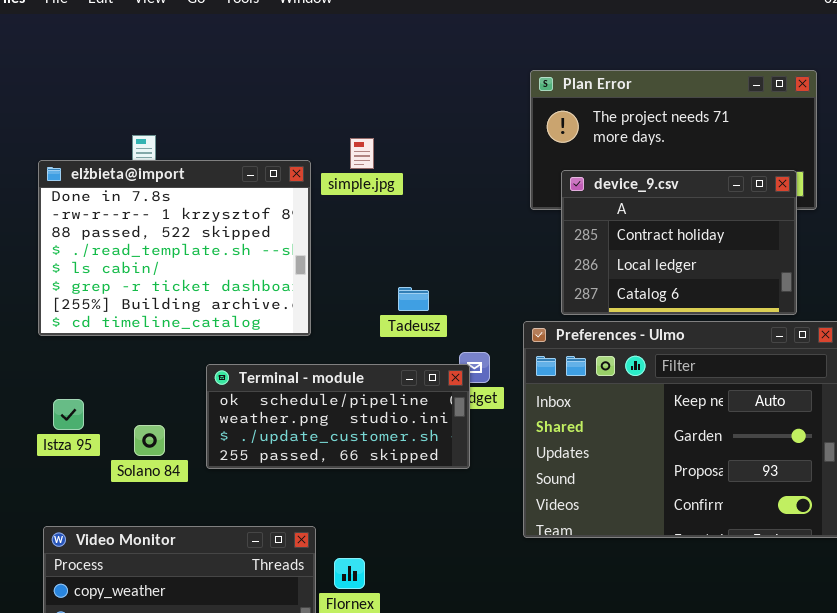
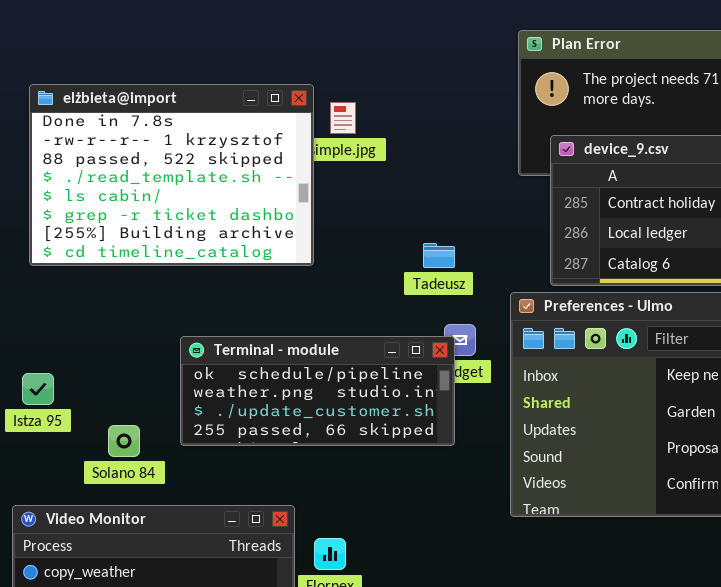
elżbieta@import: [38,160,311,336] -> [29,84,314,266], moved
Tadeusz: [398,287,429,311] -> [423,243,455,268], moved
Solano 84: [134,425,165,456] -> [108,425,140,457], moved

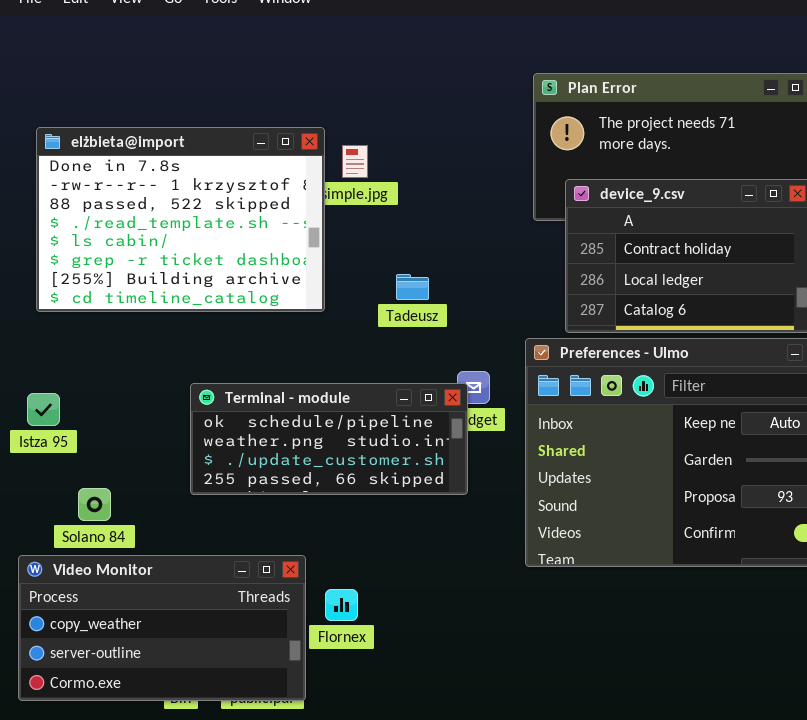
Tadeusz: [423,243,455,268] -> [396,274,429,300], moved
Istza 95: [22,373,54,405] -> [27,393,60,426], moved
Solano 84: [108,425,140,457] -> [78,488,111,521], moved

